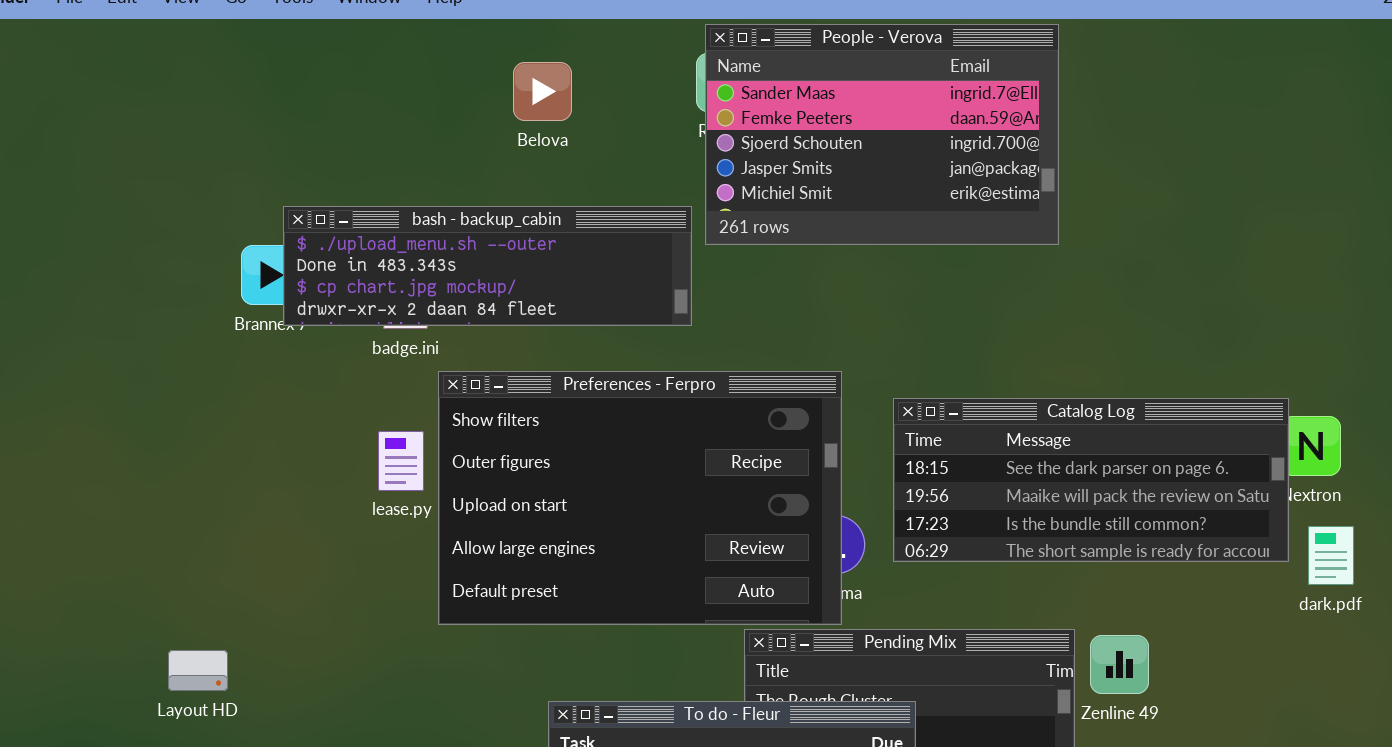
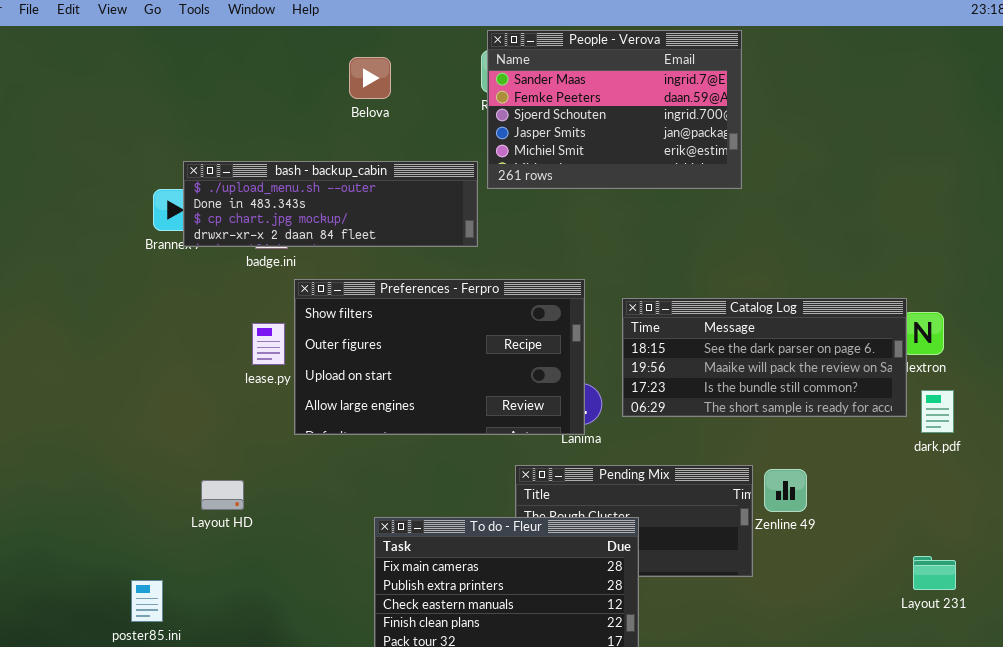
Preferences - Ferpro: [438,371,842,625] -> [294,279,585,435], resized
Layout HD: [168,650,228,691] -> [201,480,244,510], moved

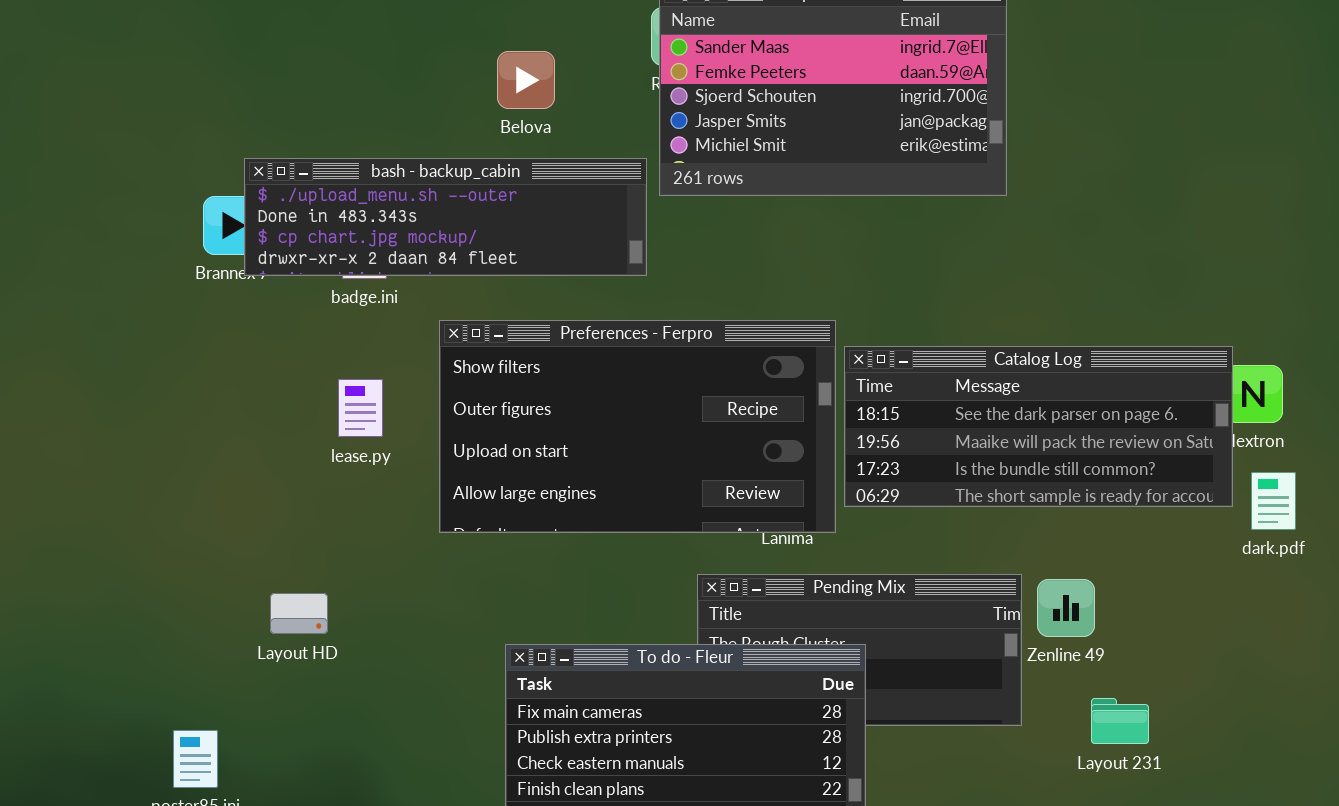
Belova: [349,57,391,99] -> [497,51,555,109], moved
Preferences - Ferpro: [294,279,585,435] -> [439,320,836,533], moved
Layout 231: [913,556,956,590] -> [1091,698,1149,744], moved

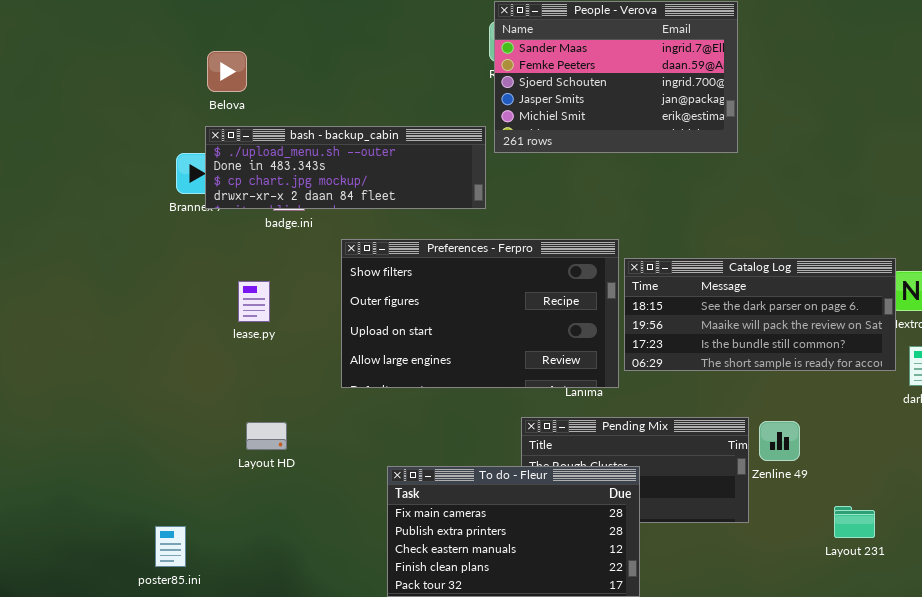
Belova: [497,51,555,109] -> [207,51,247,92], moved
lease.py: [338,379,383,437] -> [238,281,270,322], moved
Layout HD: [270,593,328,634] -> [246,422,287,450], moved
Layout 231: [1091,698,1149,744] -> [834,506,875,538], moved

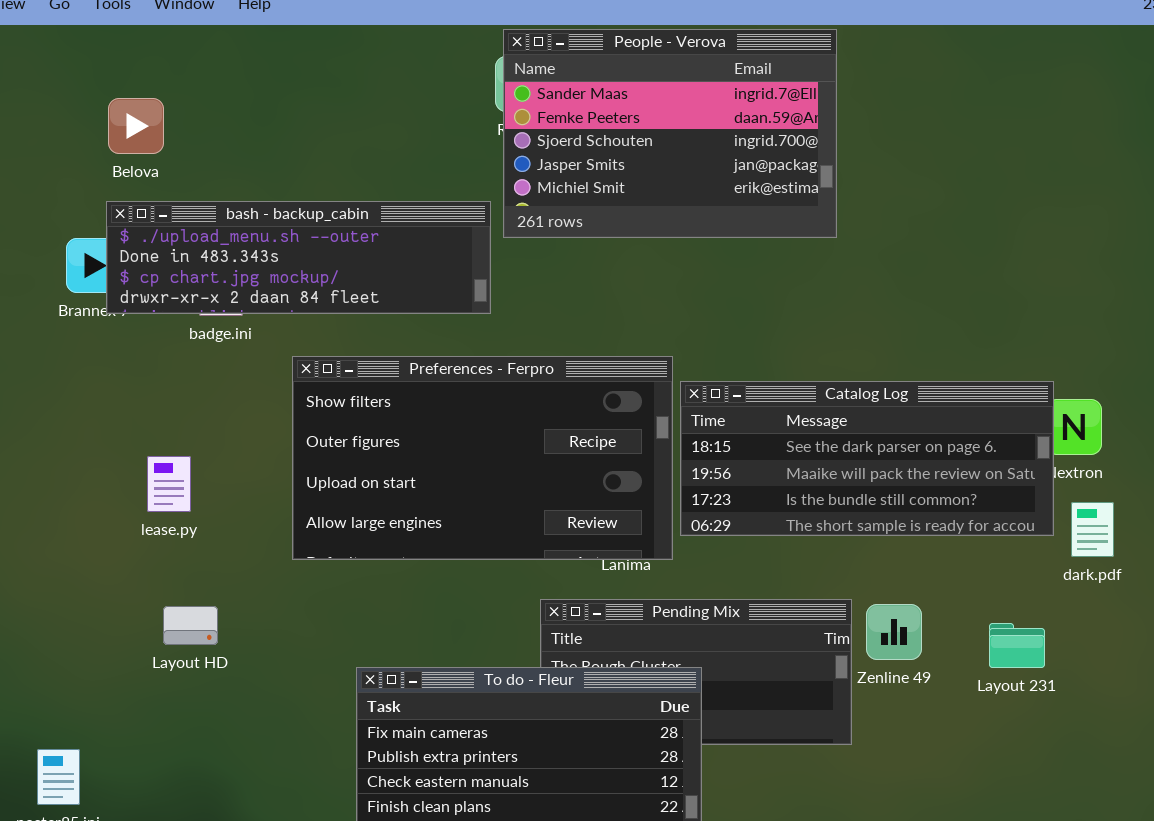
lease.py: [238,281,270,322] -> [147,456,191,512], moved
Layout 231: [834,506,875,538] -> [989,623,1045,668], moved

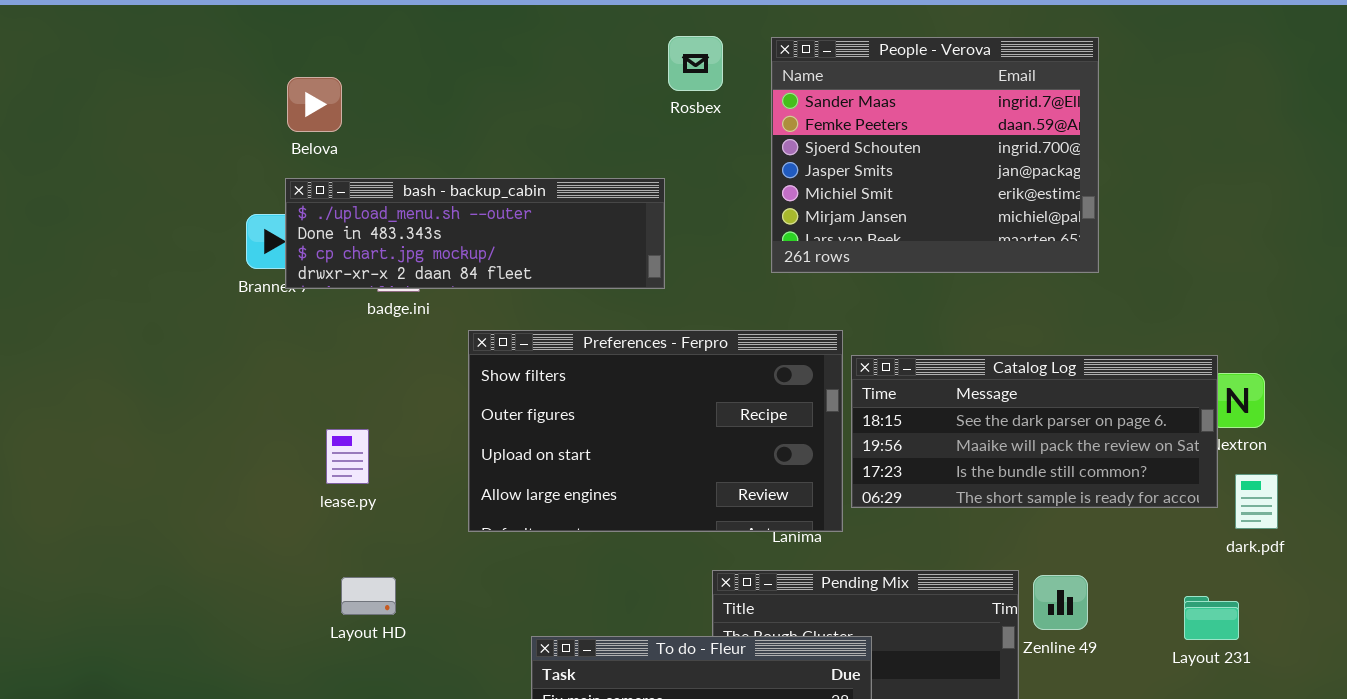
People - Verova: [503,29,837,238] -> [771,37,1099,273], moved, resized
Layout 231: [989,623,1045,668] -> [1184,596,1239,640], moved

